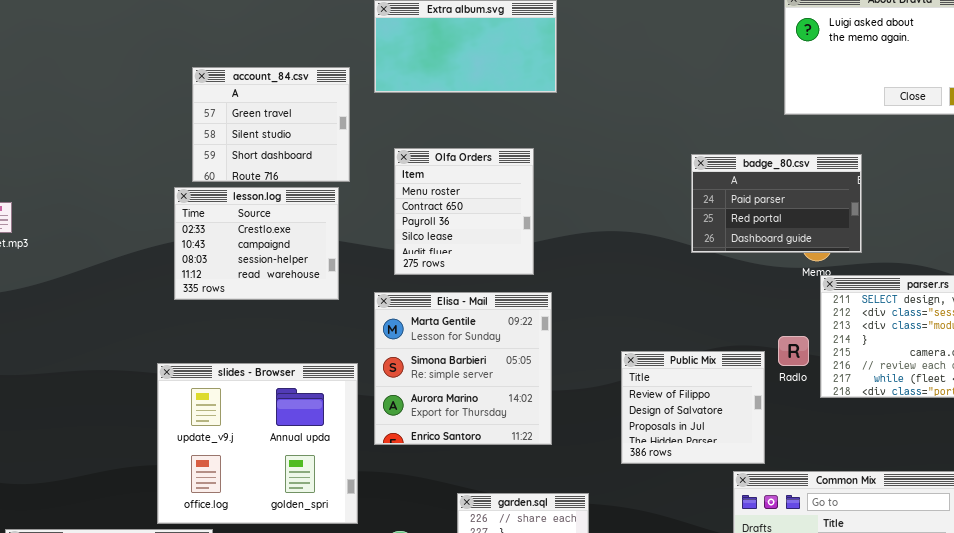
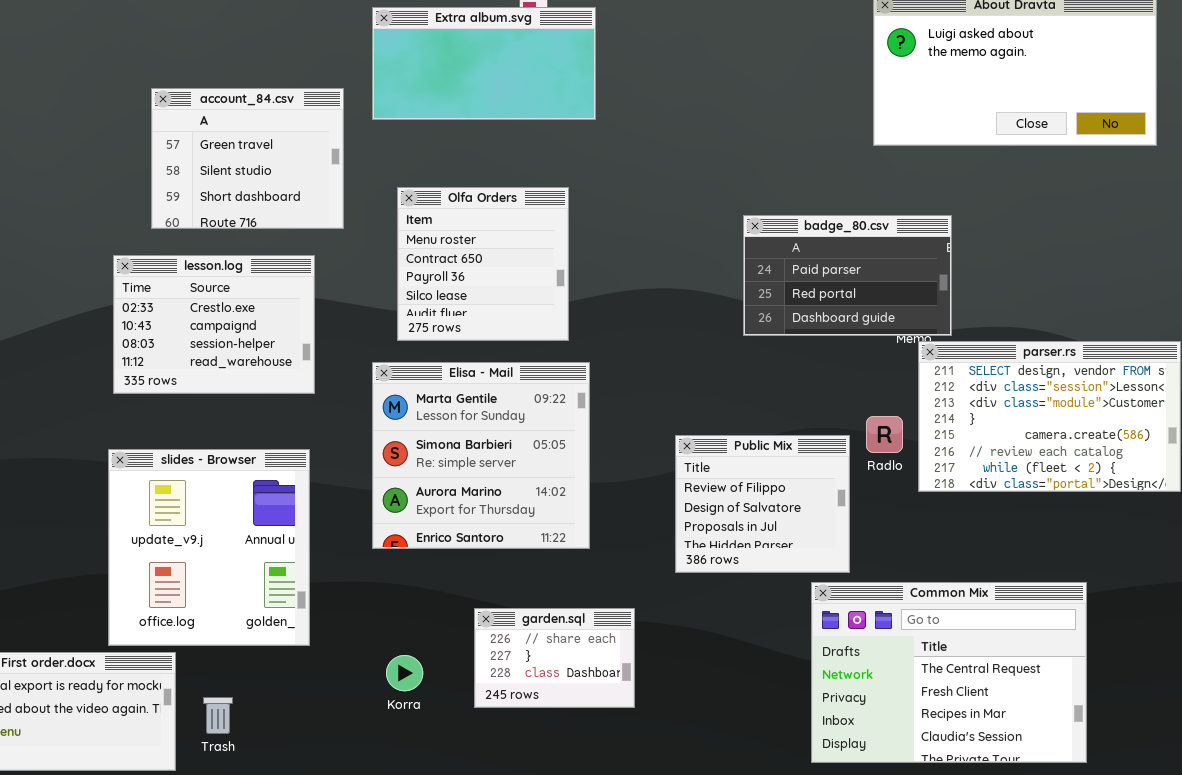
badge_80.csv: [691,154,862,253] -> [743,215,952,336], moved
lesson.log: [174,187,339,300] -> [113,255,315,394], moved
slides - Browser: [157,363,358,524] -> [108,449,310,646], resized

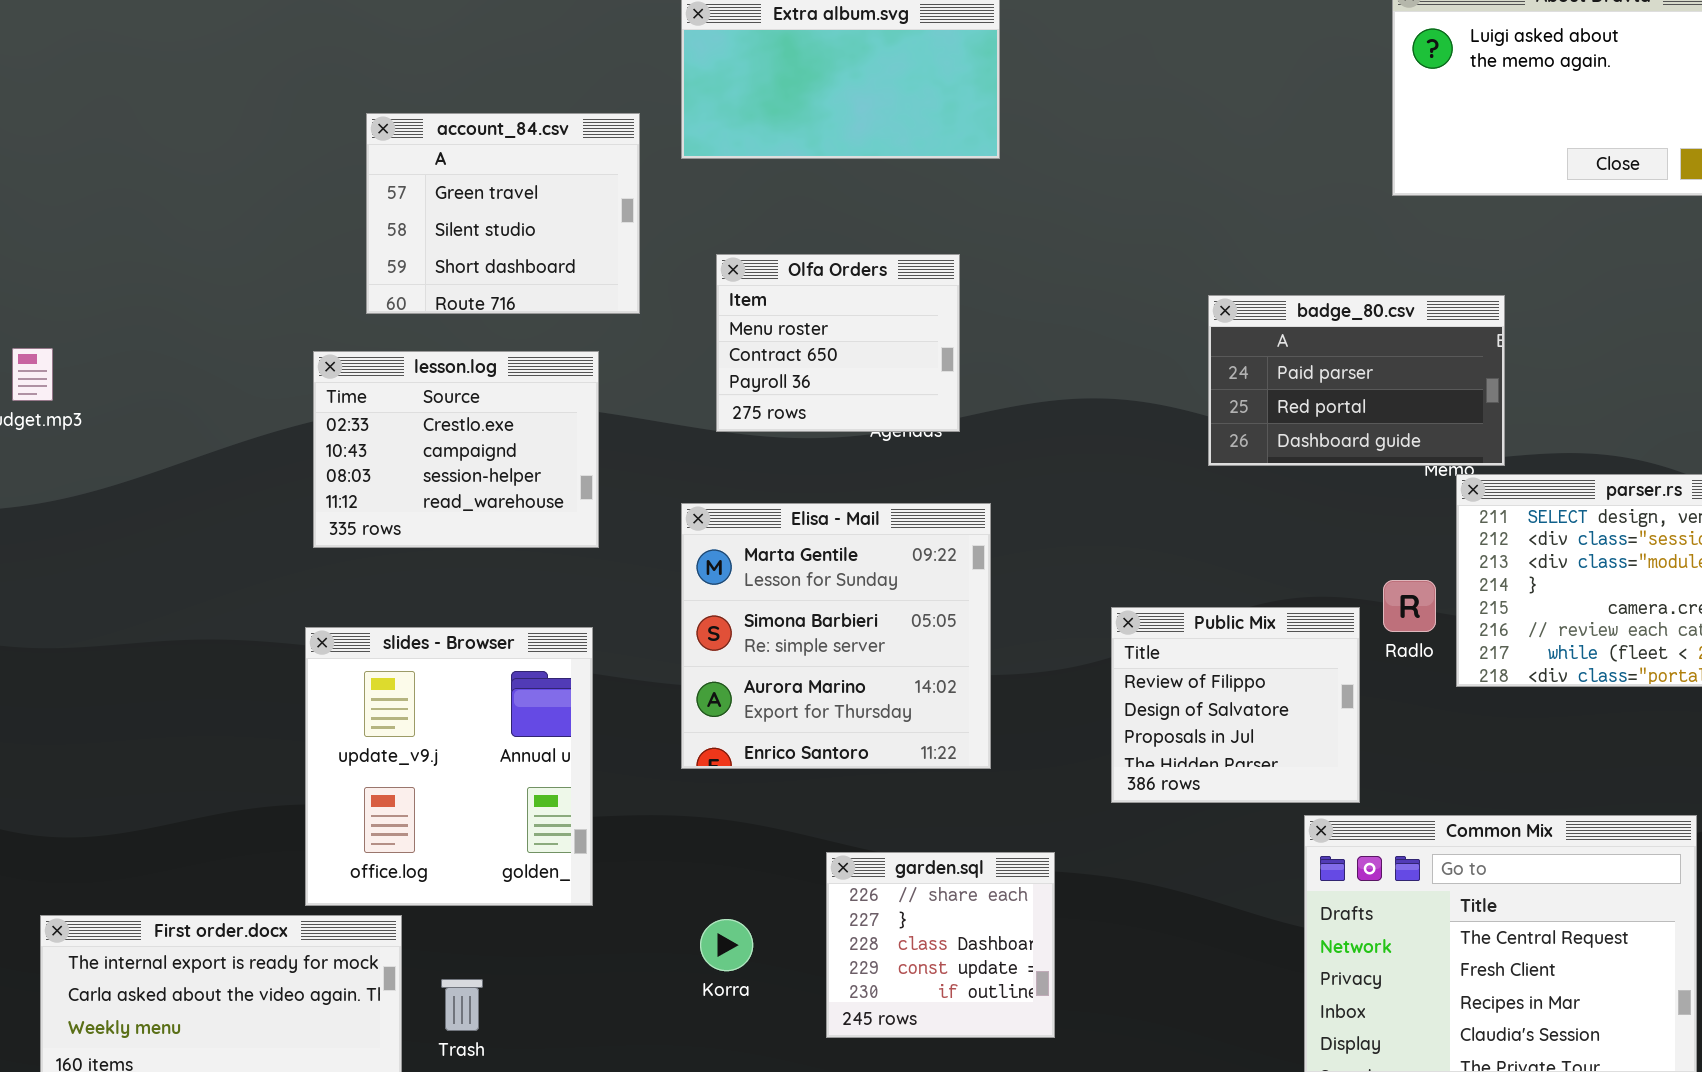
Olfa Orders: [397,187,569,341] -> [716,254,960,432], resized
garden.sql: [474,608,635,708] -> [826,852,1055,1038], resized

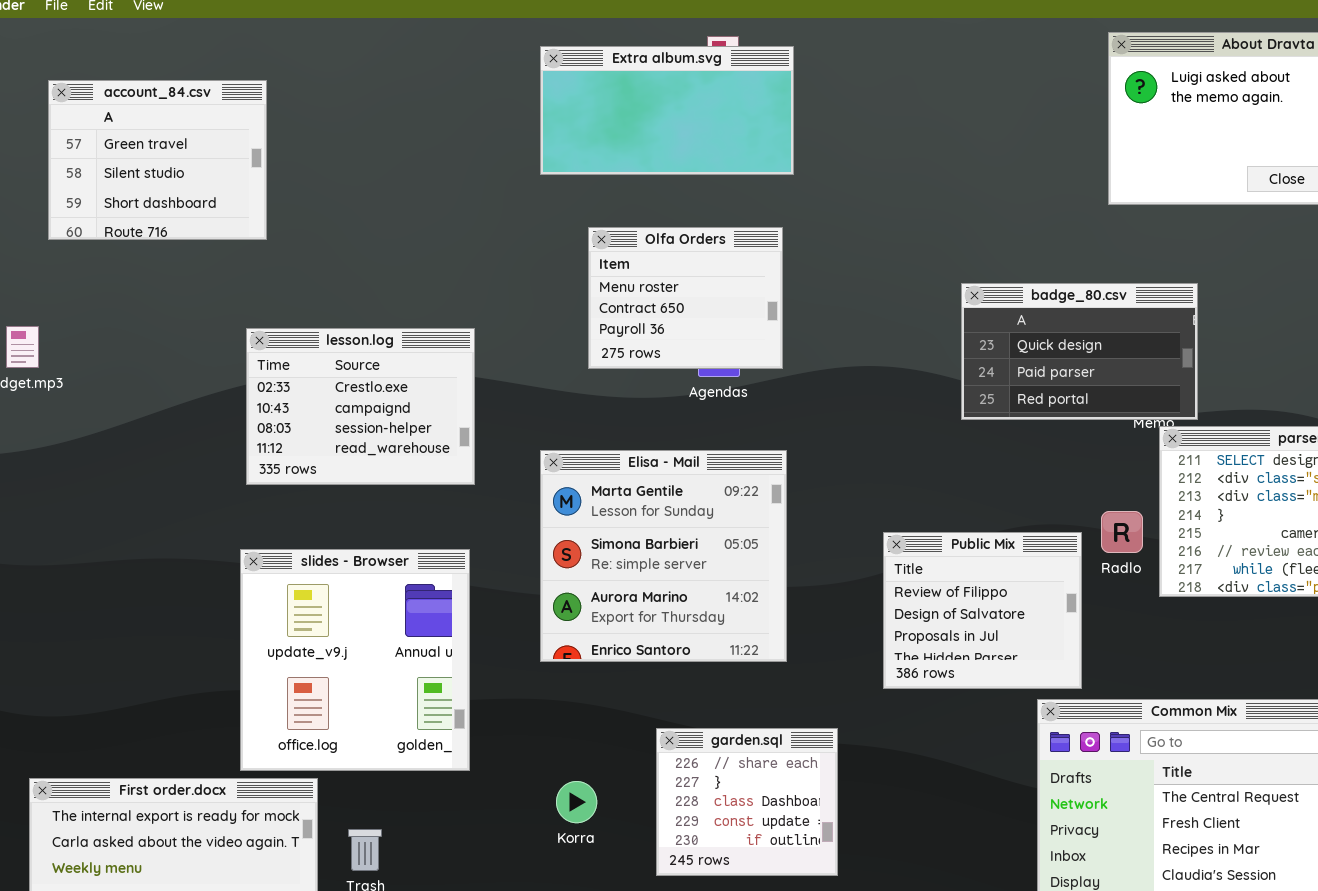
account_84.csv: [366,113,640,314] -> [48,80,267,240], moved
Olfa Orders: [716,254,960,432] -> [588,227,783,369], moved
badge_80.csv: [1208,295,1505,466] -> [961,283,1198,420], scrolled up 1 row

